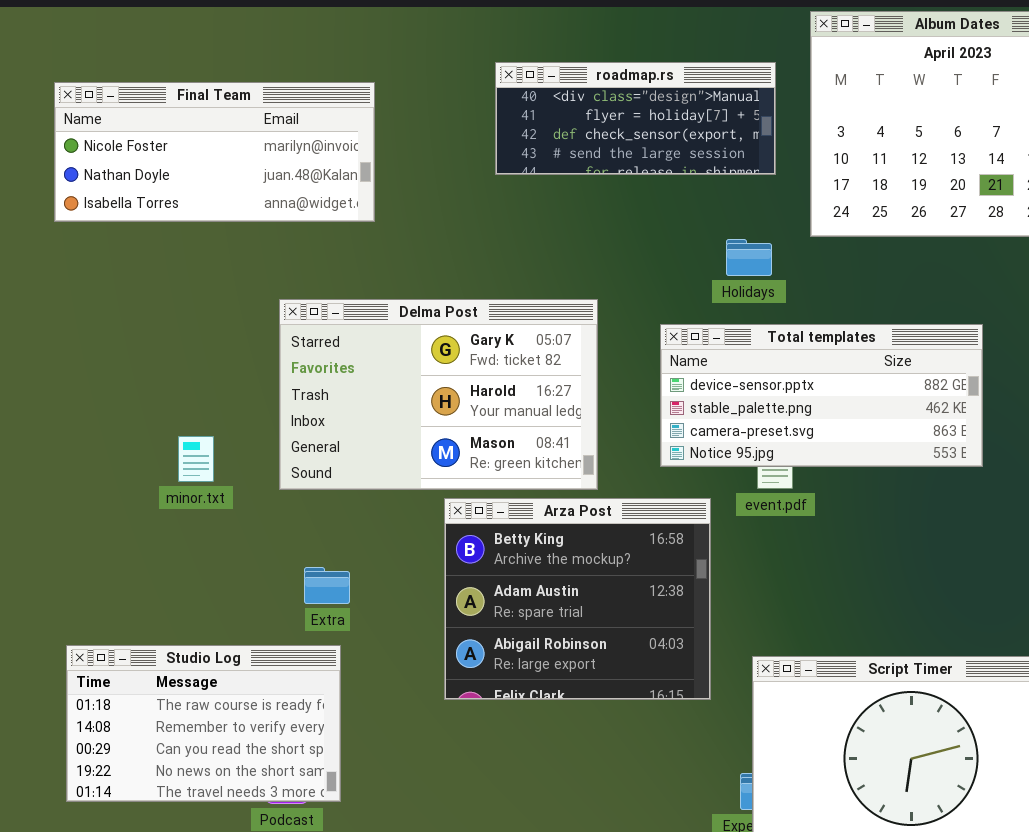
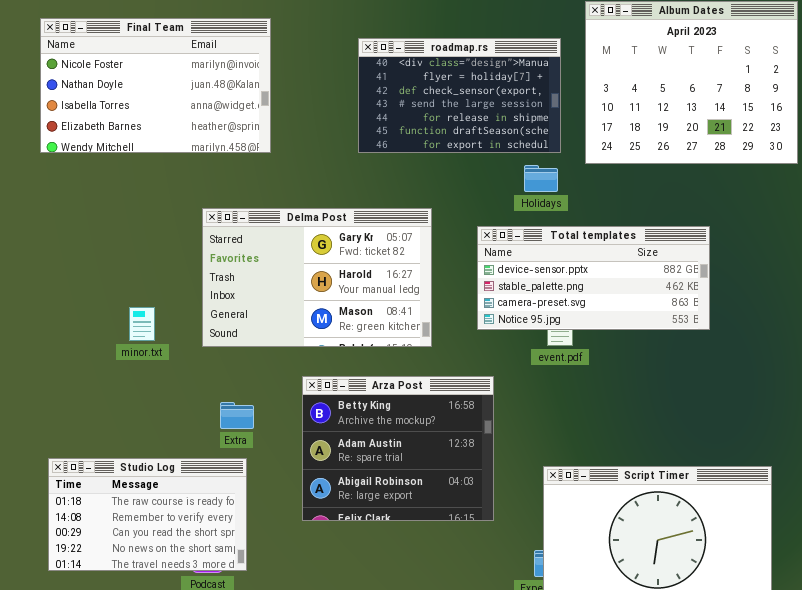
roadmap.rs: [495,62,776,175] -> [358,38,561,153], resized
Final Team: [54,82,375,222] -> [40,18,271,153], resized
Arza Post: [444,498,711,700] -> [302,376,494,521], moved

